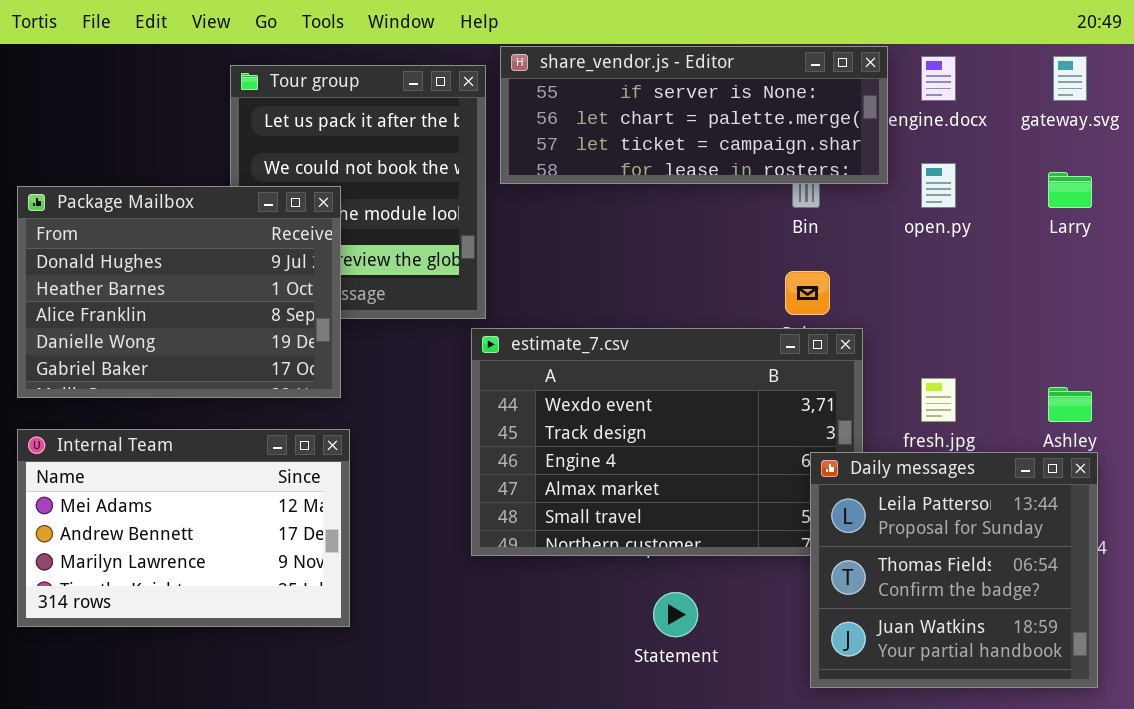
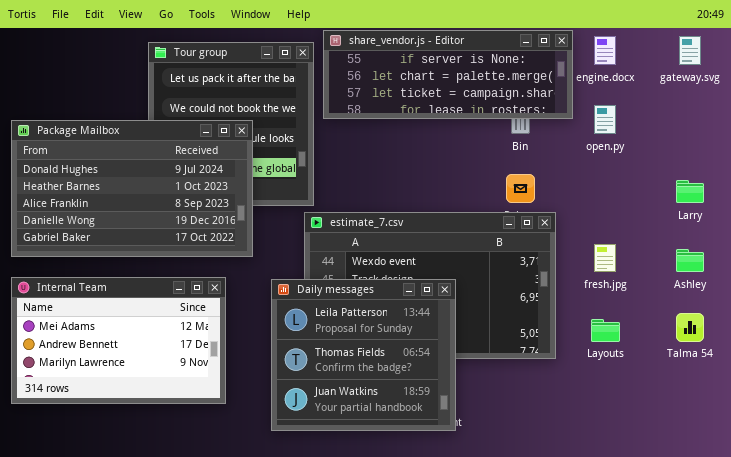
Larry: [1048,172,1092,208] -> [676,180,704,203], moved
Package Mailbox: [17,186,341,398] -> [11,120,253,257], resized
Daily messages: [810,452,1098,688] -> [271,279,456,431], moved

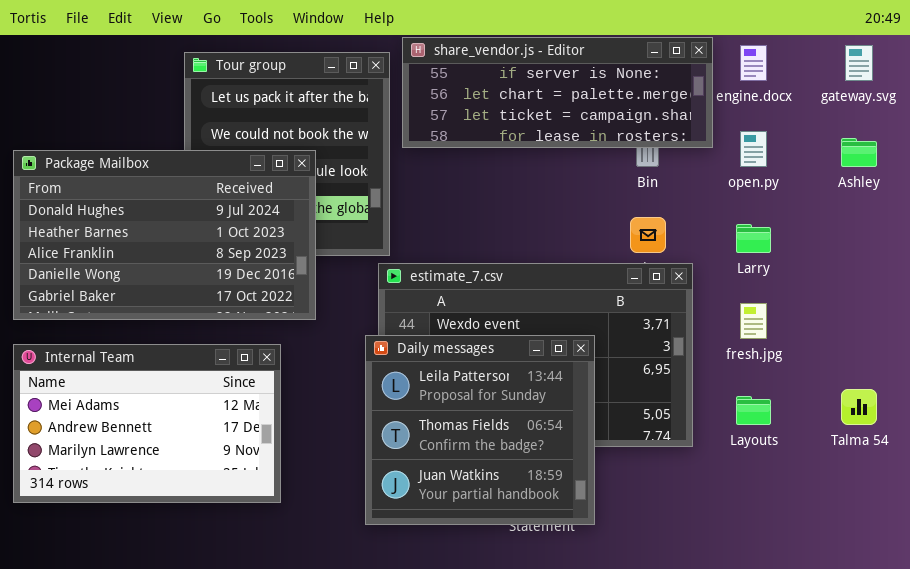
Larry: [676,180,704,203] -> [736,224,771,253], moved
Ashley: [676,249,704,272] -> [841,138,877,167], moved
Daily messages: [271,279,456,431] -> [365,335,595,525], moved

